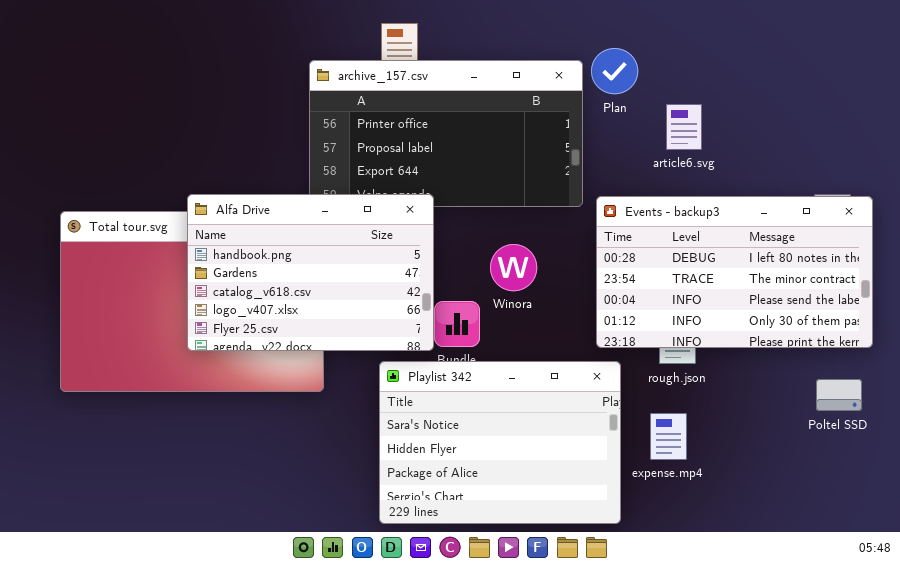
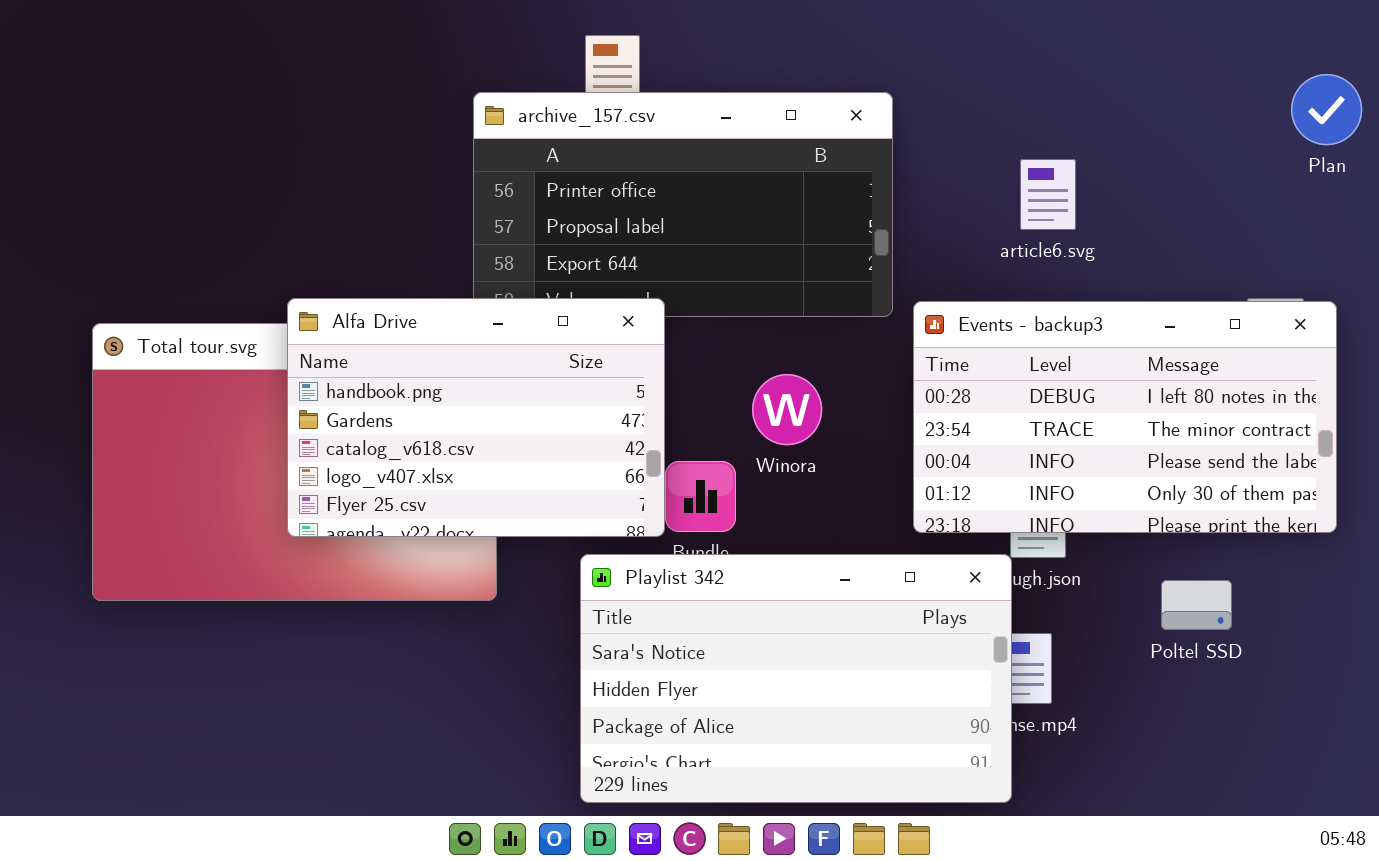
Plan: [591,48,638,94] -> [1291,74,1362,145], moved
Playlist 342: [379,361,621,524] -> [580,554,1012,803], resized
Poltel SSD: [816,379,862,411] -> [1161,580,1232,630], moved

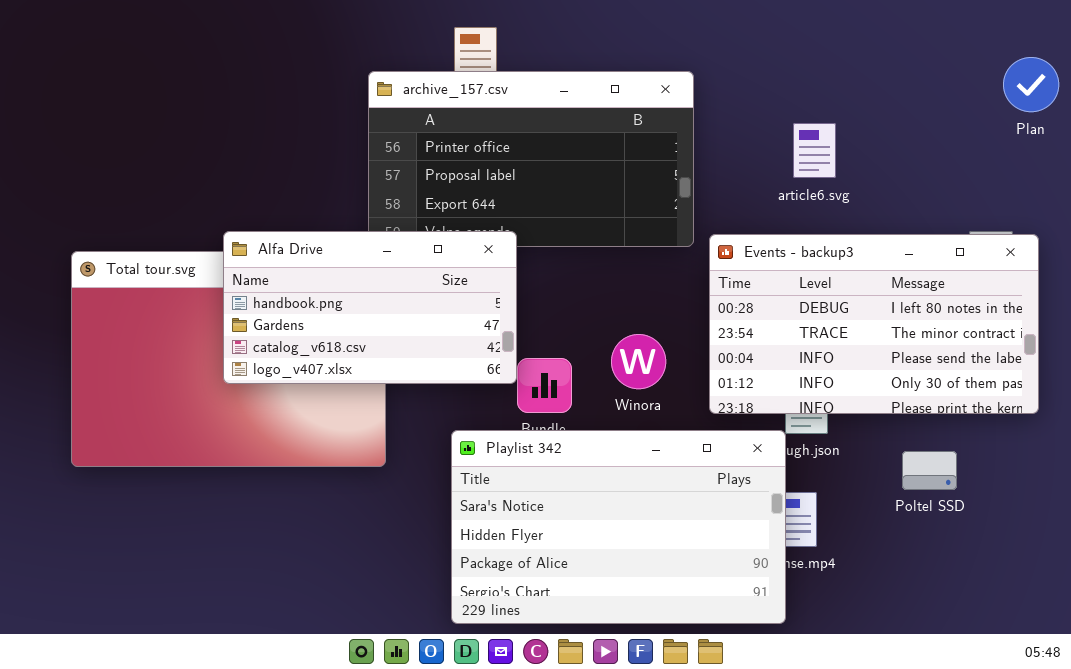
Alfa Drive: [287,298,665,537] -> [223,231,517,384], resized
Winora: [752,374,822,445] -> [611,334,666,389], moved

